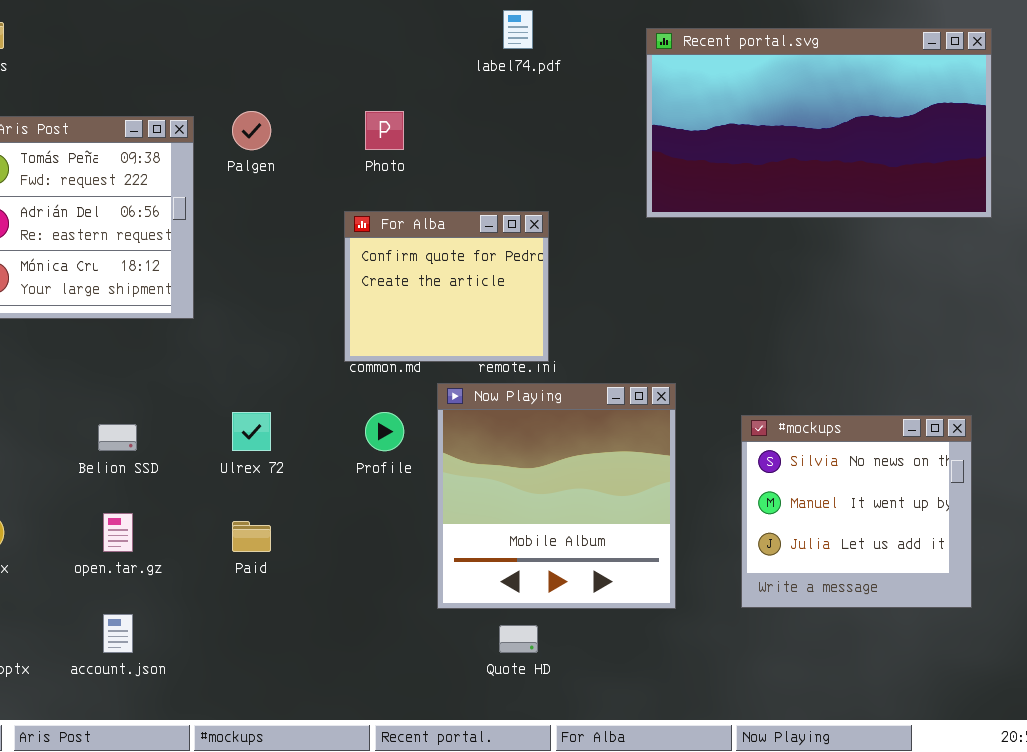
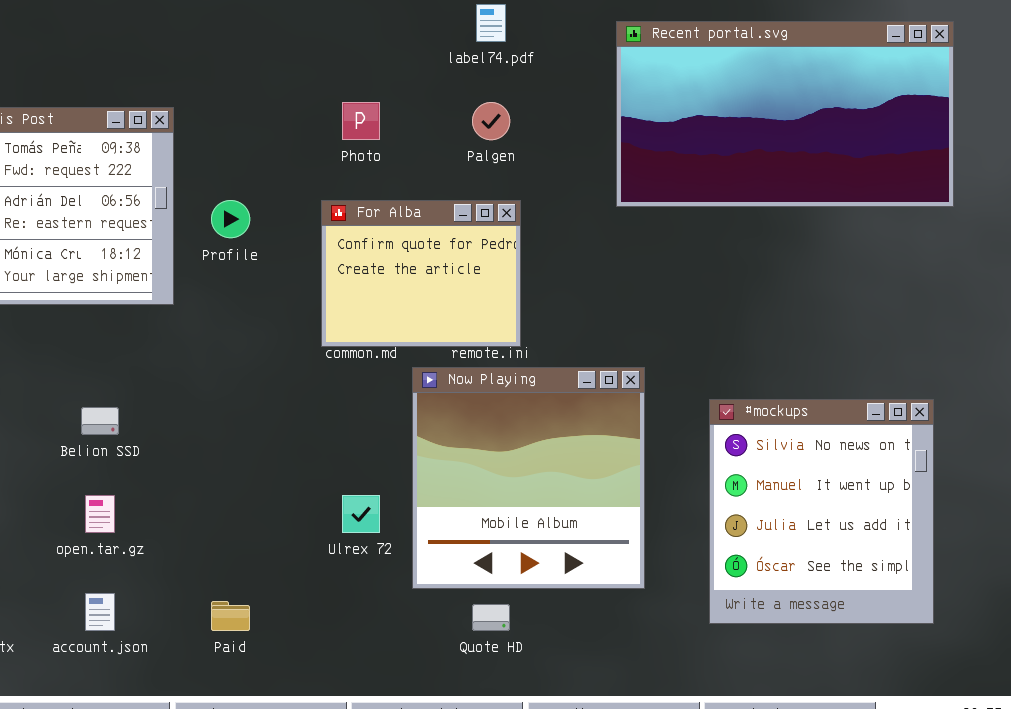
Palgen: [232,111,271,150] -> [472,102,510,140], moved
Ulrex 72: [232,412,271,451] -> [342,495,380,533], moved
Profile: [365,412,404,451] -> [211,200,250,238], moved
#mockups: [741,415,972,608] -> [709,399,934,624], resized
Paid: [232,521,271,552] -> [211,601,250,631], moved

